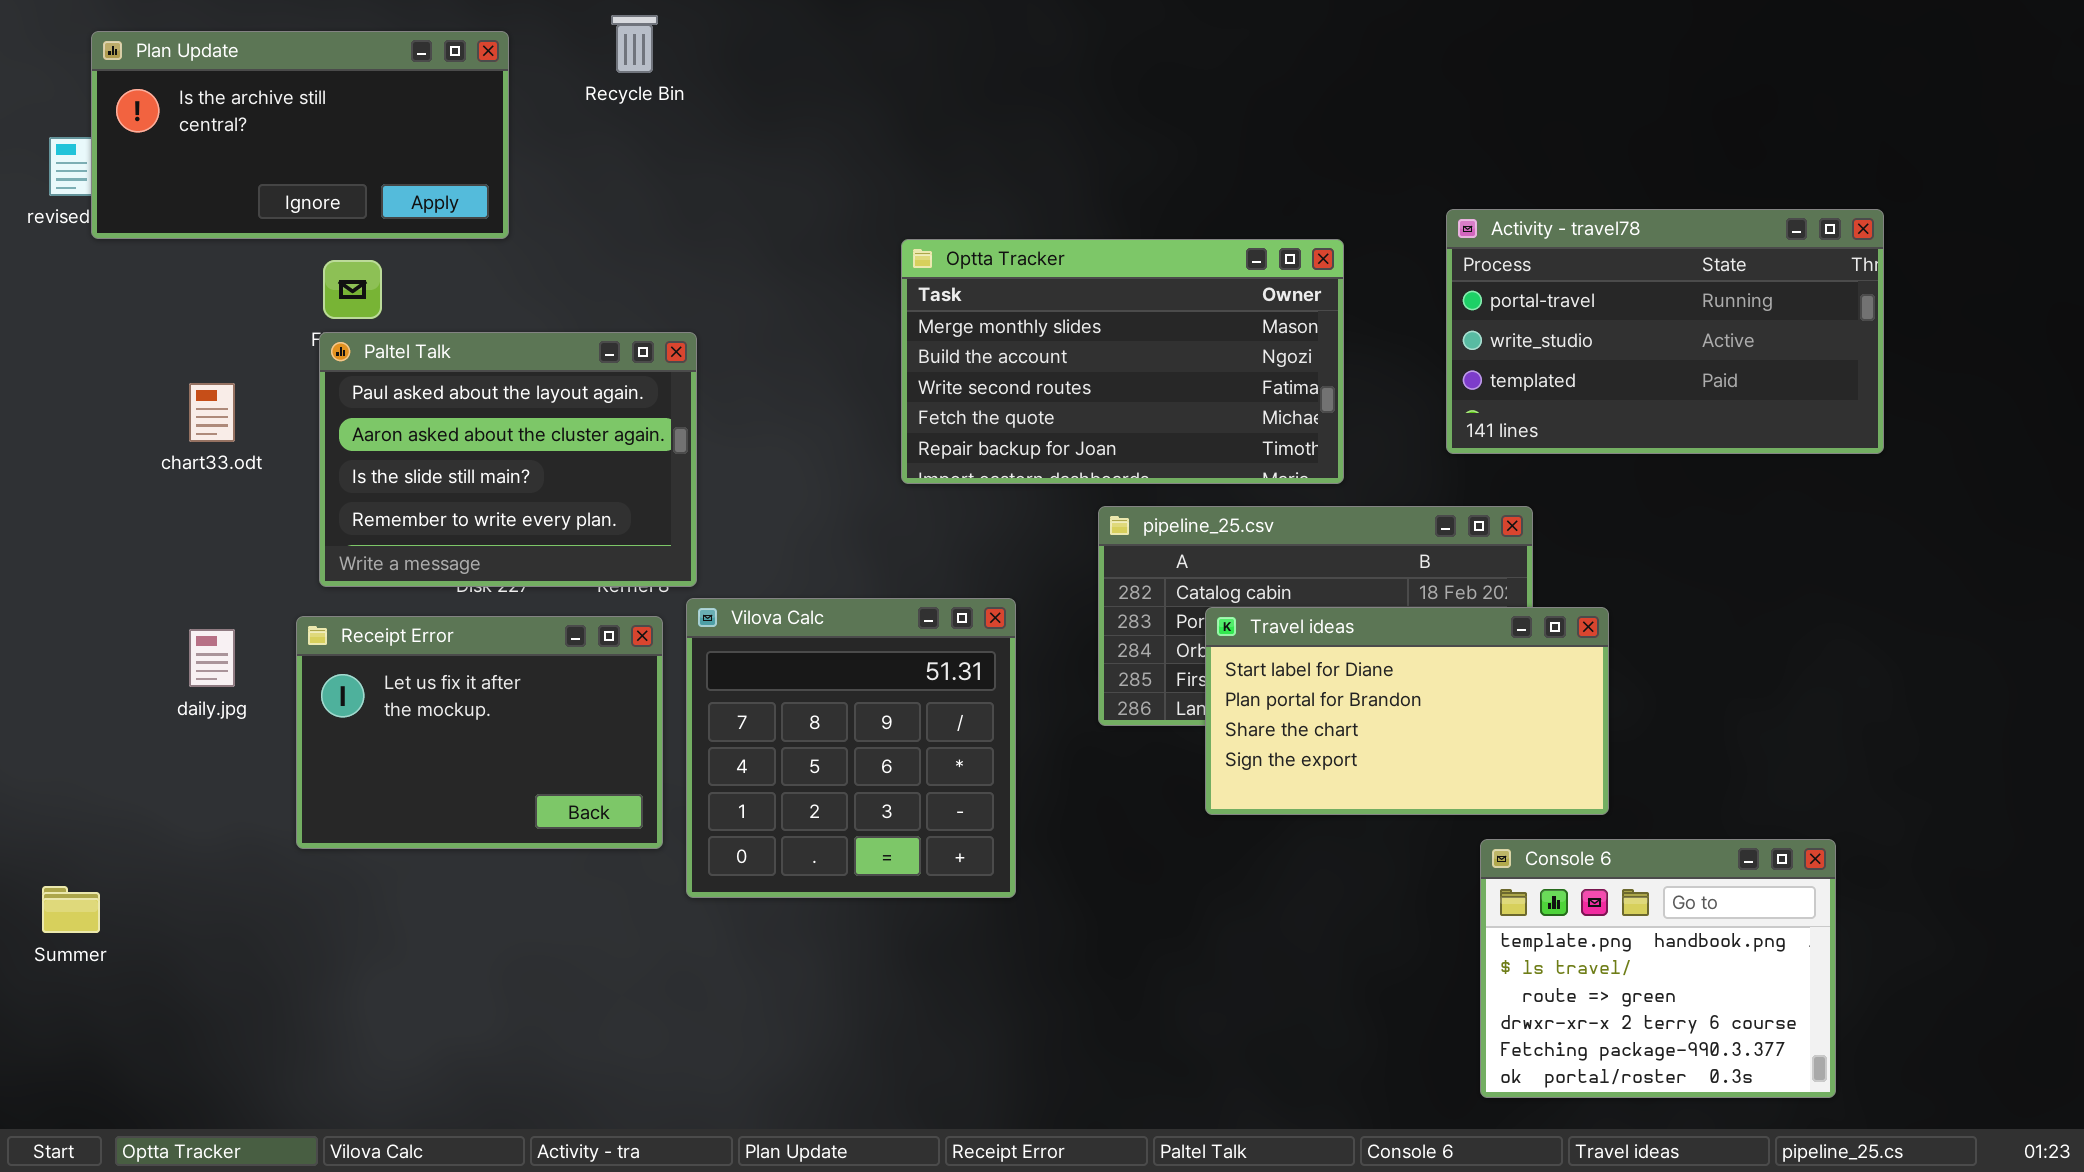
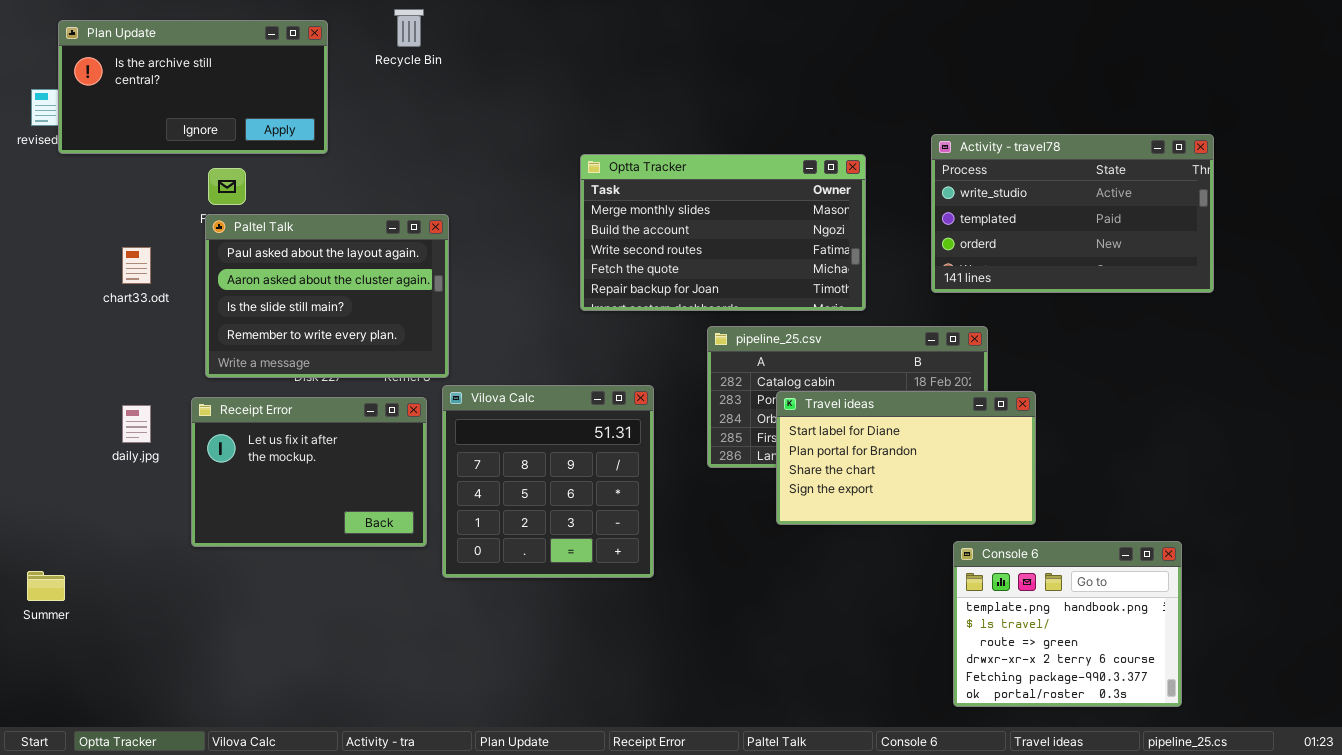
Activity - travel78: [1446,209,1884,454] -> [931,134,1214,293], scrolled down 1 row

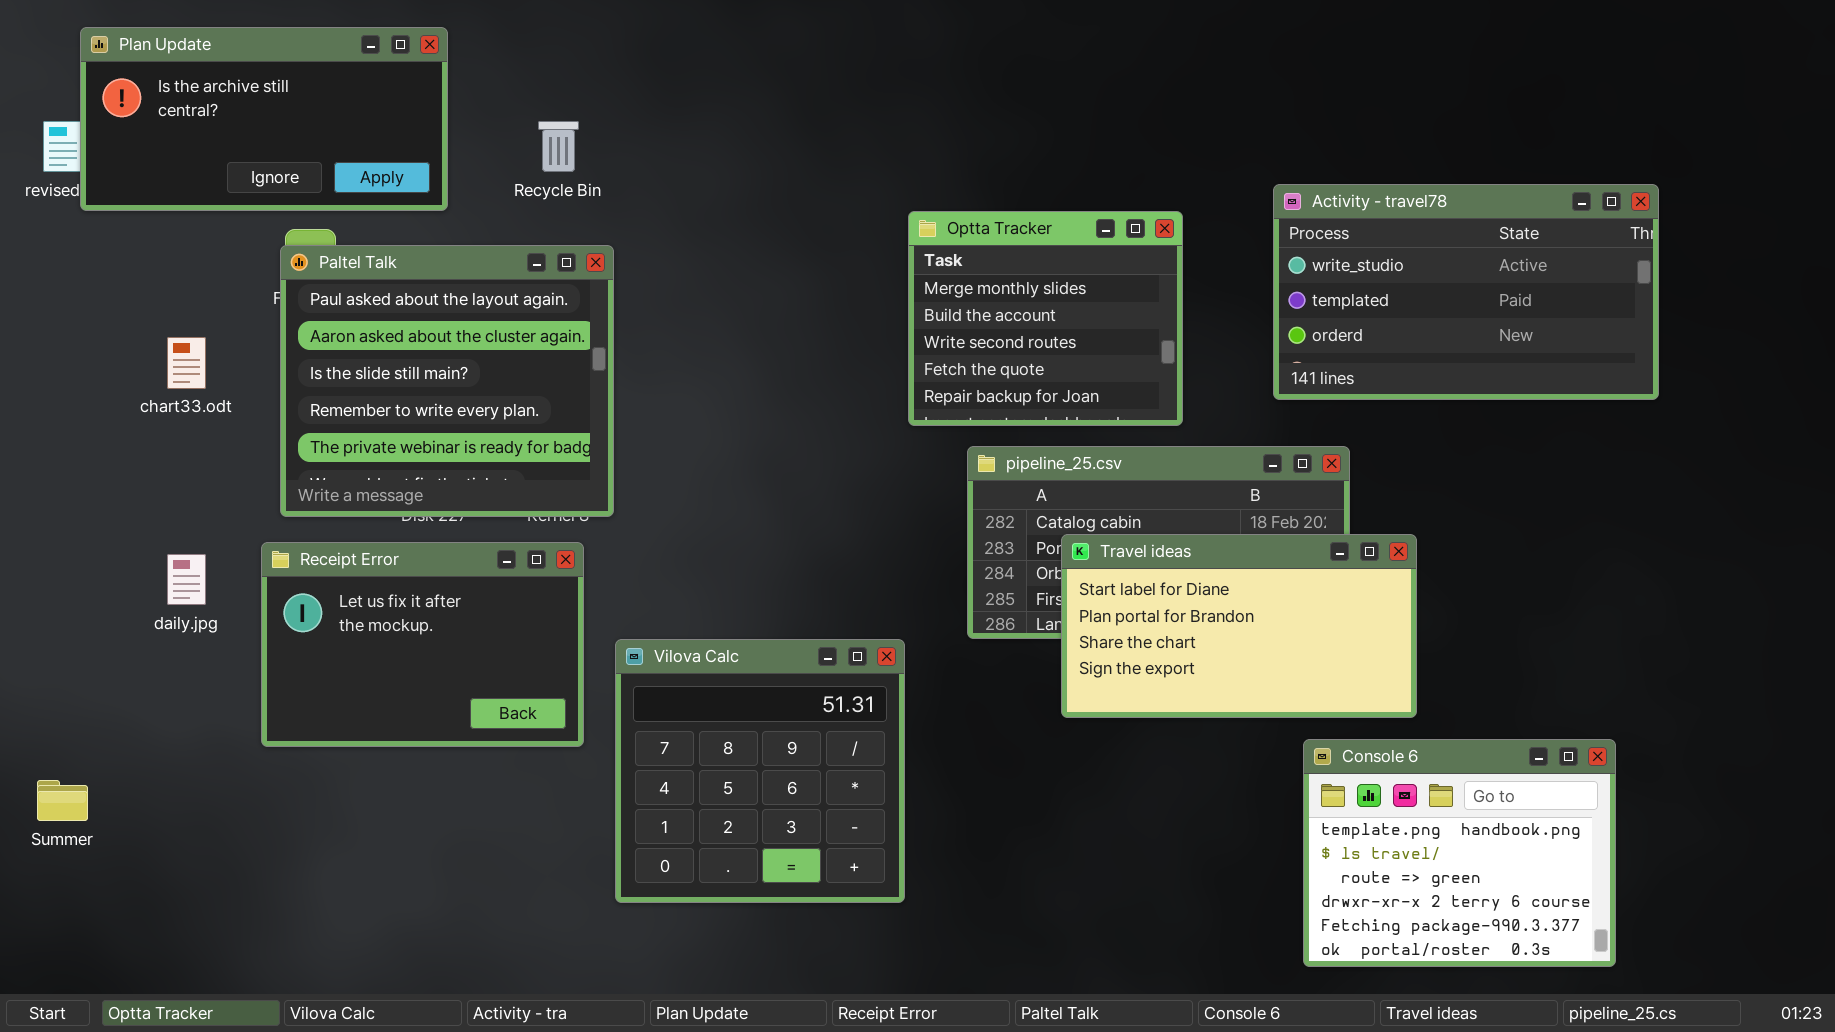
Recycle Bin: [394,9,424,47] -> [538,121,579,172], moved
Optta Tracker: [580,154,866,311] -> [908,211,1183,426], resized
Paltel Talk: [205,214,449,378] -> [280,245,614,517], resized
Vilova Calc: [442,385,654,578] -> [615,639,905,903], moved

